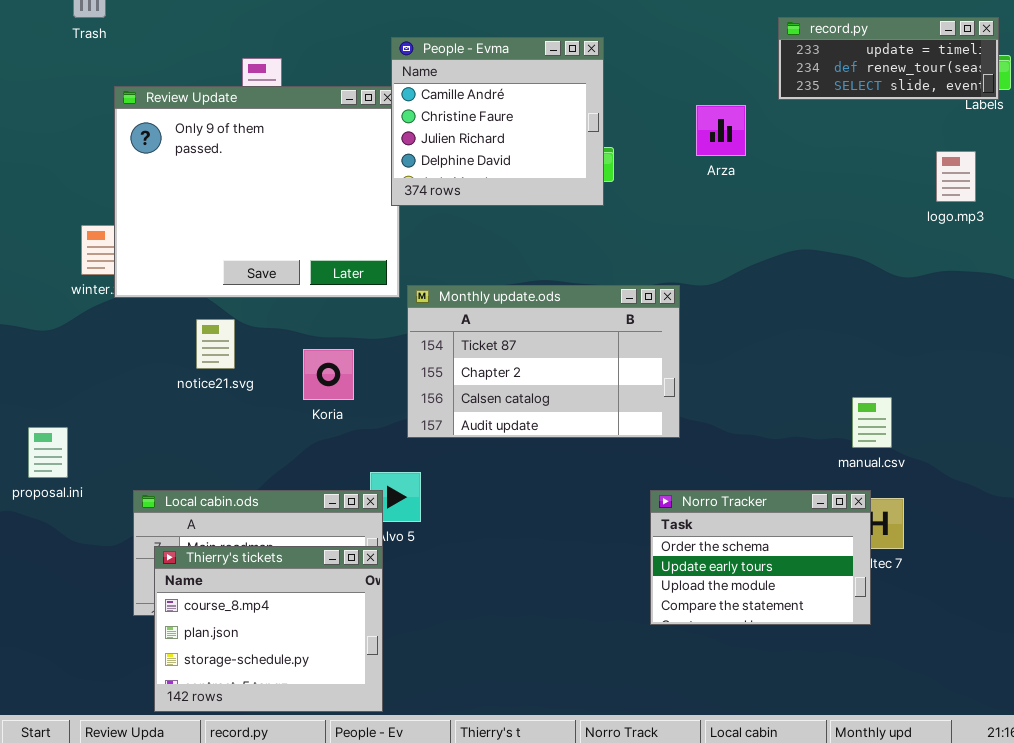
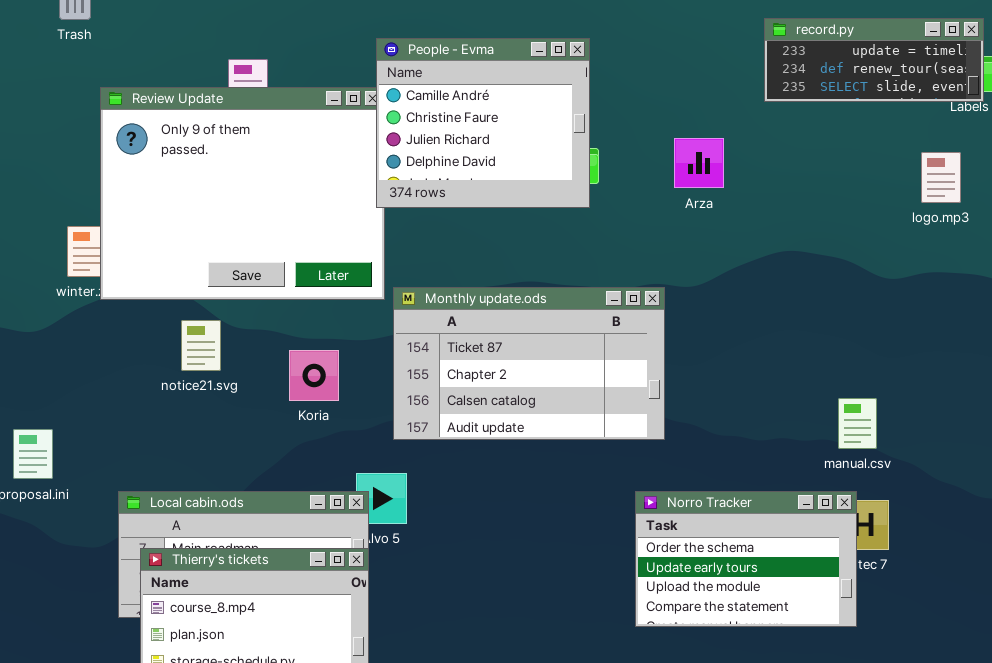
Arza: [696,105,746,156] -> [674,138,724,188], moved

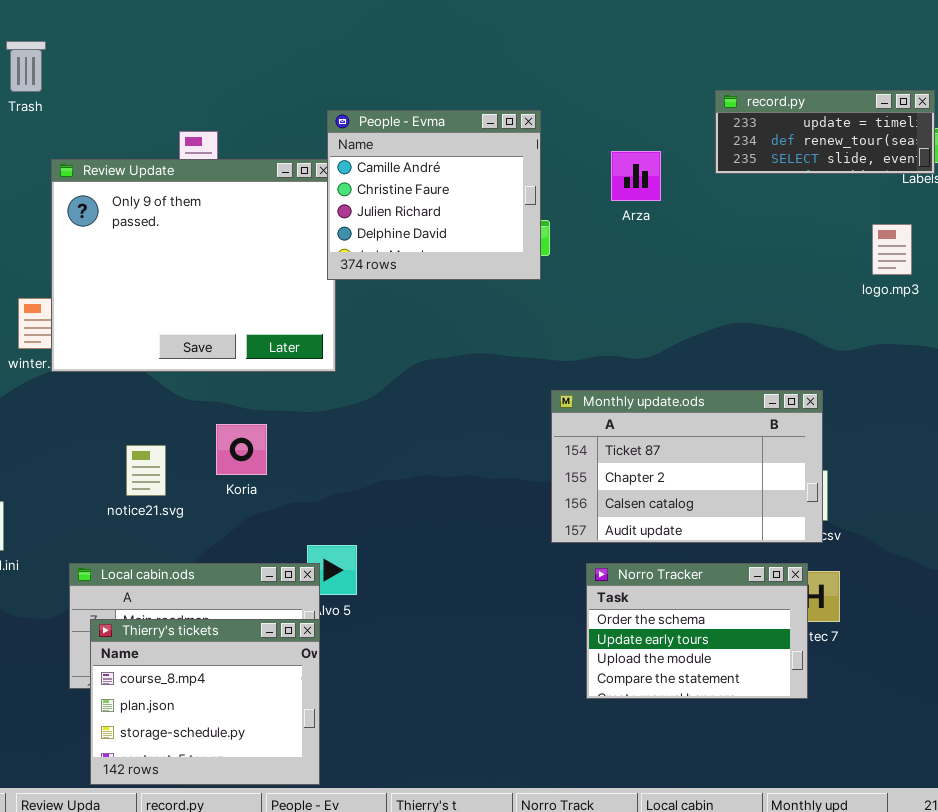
Arza: [674,138,724,188] -> [611,151,661,201], moved
Monthly update.ods: [393,287,665,440] -> [551,390,823,543], moved
notice21.svg: [181,320,221,371] -> [126,445,166,496], moved
Koria: [289,350,339,401] -> [216,424,267,475], moved

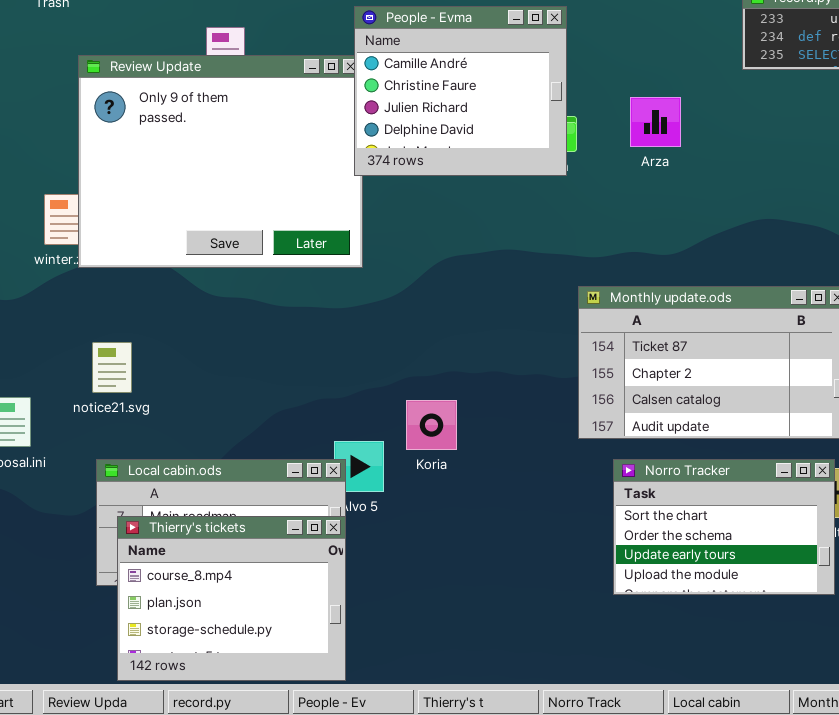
Arza: [611,151,661,201] -> [630,97,681,147], moved
Koria: [216,424,267,475] -> [406,400,457,450], moved
notice21.svg: [126,445,166,496] -> [92,342,132,393], moved
Norro Tracker: [586,563,808,699] -> [613,459,835,595], scrolled up 1 row

